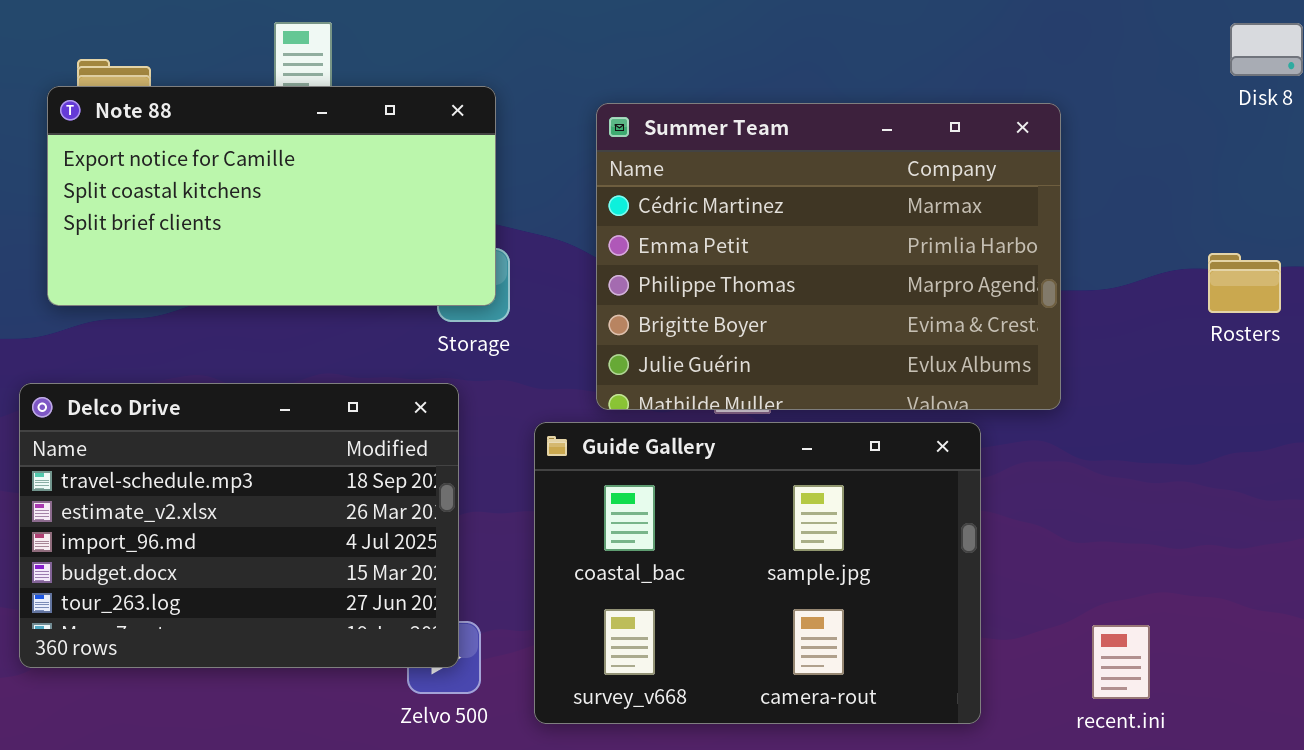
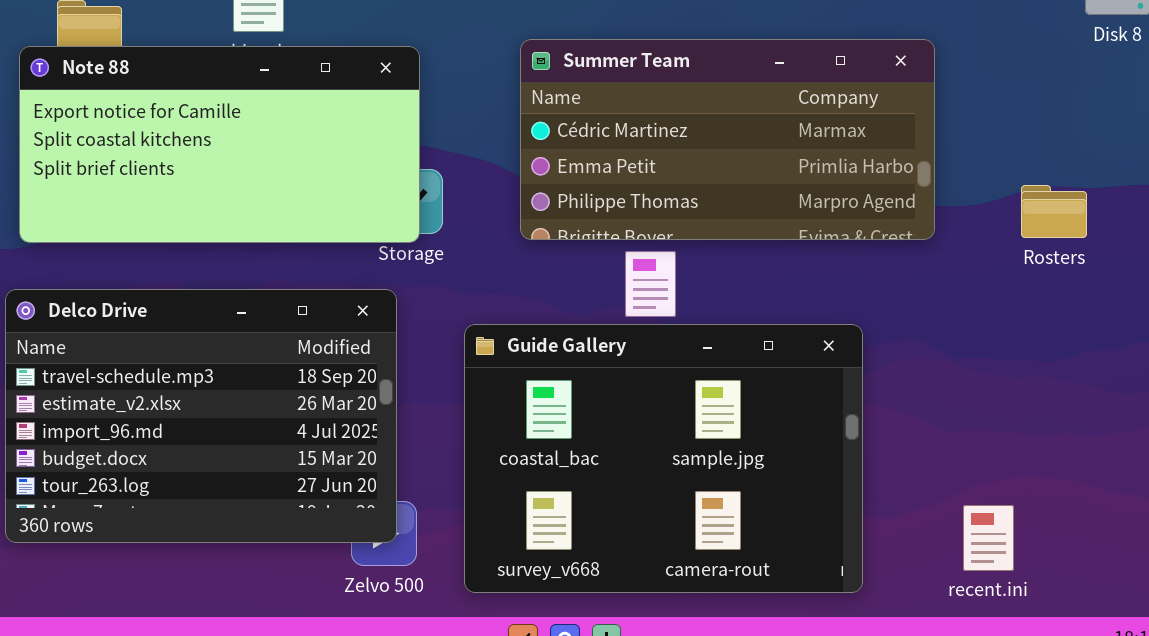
Note 88: [47,86,496,306] -> [19,46,420,243], moved
Summer Team: [596,103,1061,410] -> [520,39,935,240], resized
Rosters: [1208,253,1281,313] -> [1021,185,1087,238], moved

